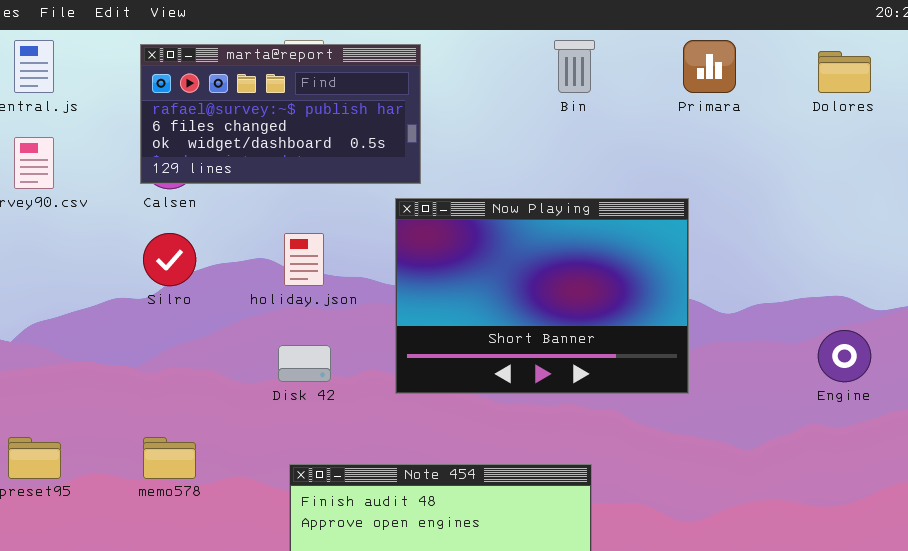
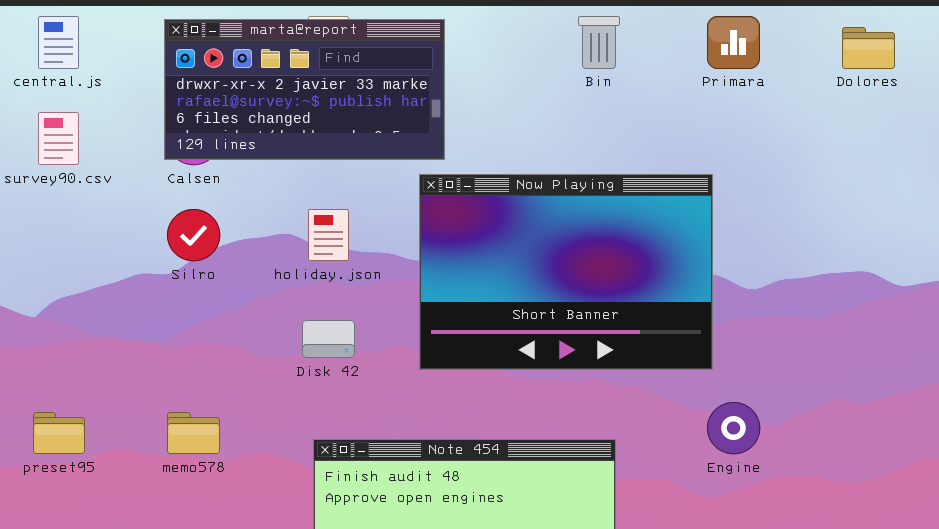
marta@report: [140,44,421,184] -> [164,19,445,160], scrolled up 1 row
Engine: [818,330,871,382] -> [707,402,760,454], moved

